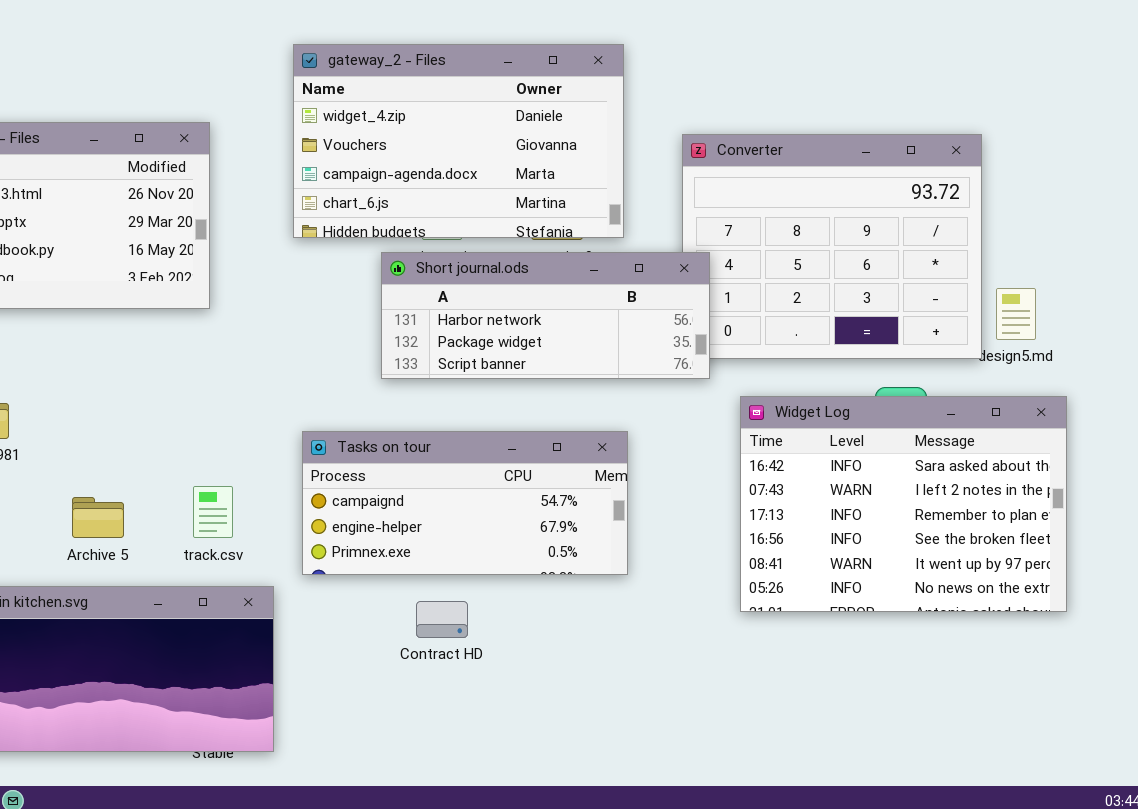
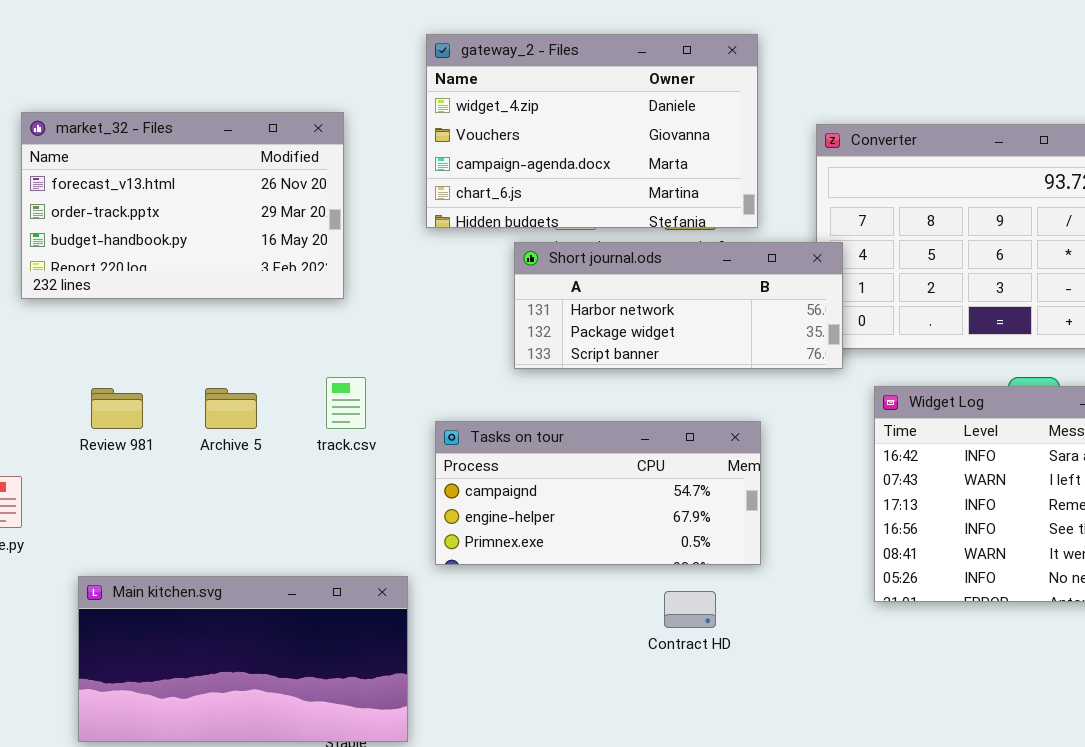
track.csv: [193,486,233,538] -> [326,377,366,429], moved
Archive 5: [72,497,124,538] -> [205,388,257,429], moved
Contract HD: [416,601,468,638] -> [664,591,716,628], moved

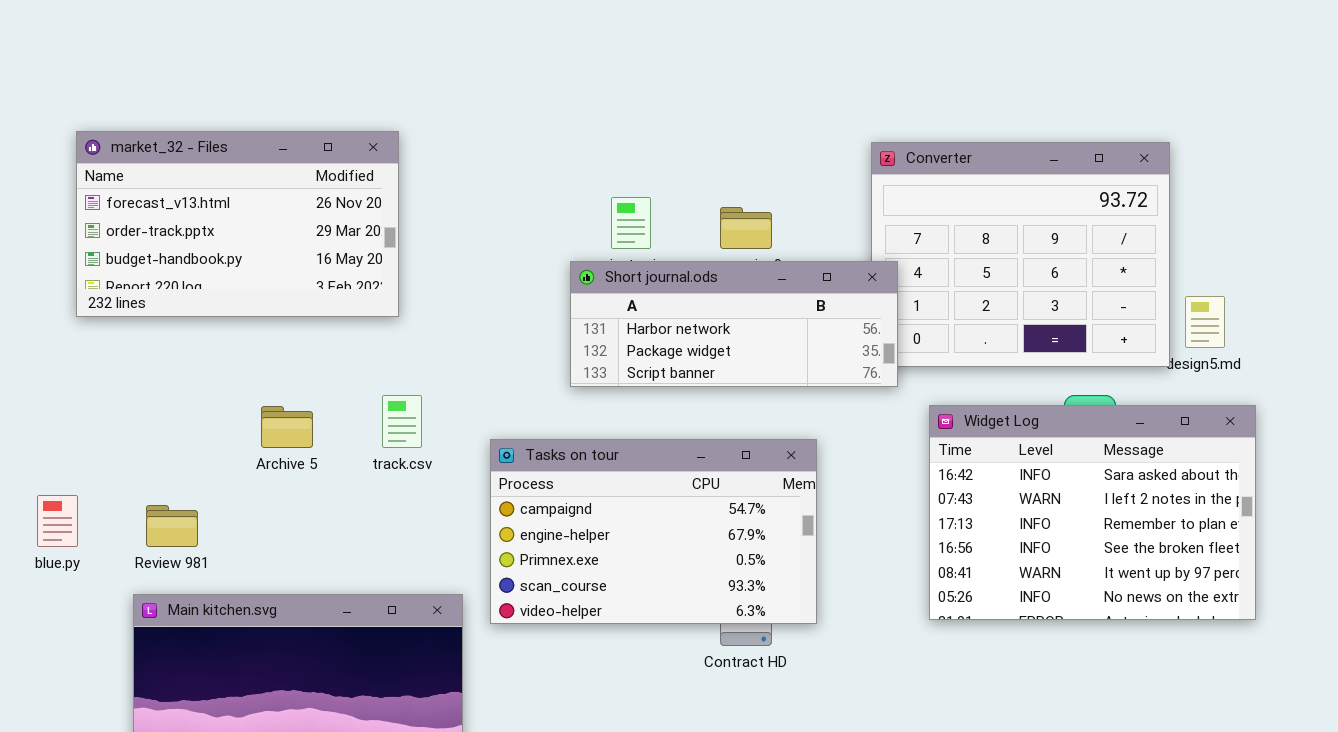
gateway_2 - Files: [426,34,758,228] -> none, closed
Review 981: [91,388,143,429] -> [146,505,198,547], moved
Tasks on tour: [435,421,761,565] -> [490,439,817,624], resized

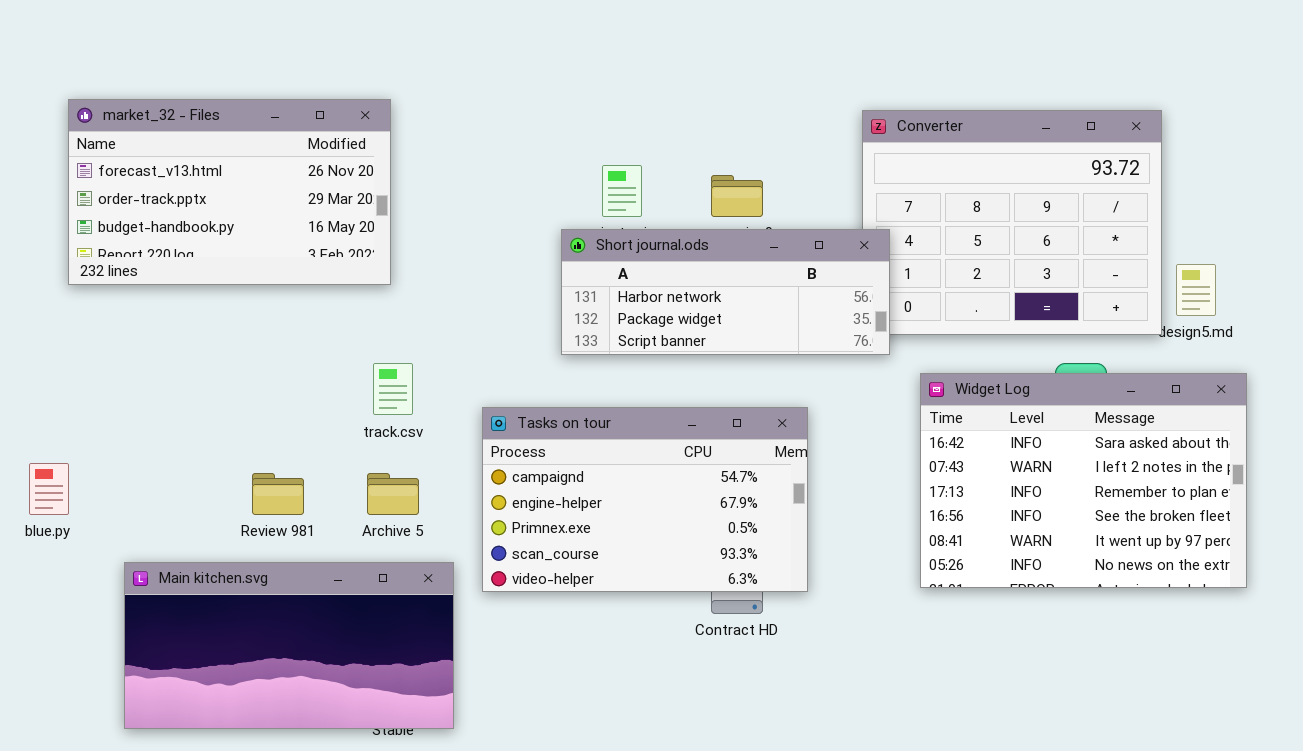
Archive 5: [261,406,313,448] -> [367,473,419,515], moved
Review 981: [146,505,198,547] -> [252,473,304,515], moved

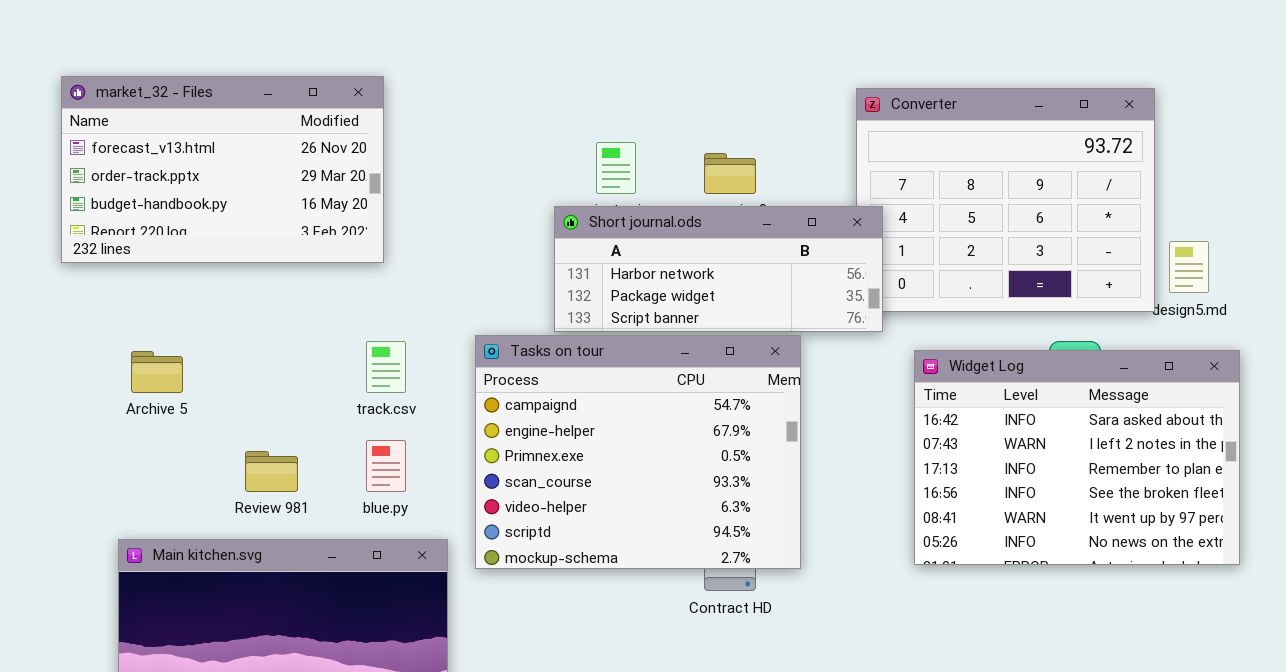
Tasks on tour: [482,407,808,592] -> [475,335,801,569], resized
blue.py: [29,463,69,515] -> [366,440,406,492], moved
Archive 5: [367,473,419,515] -> [131,351,183,393], moved

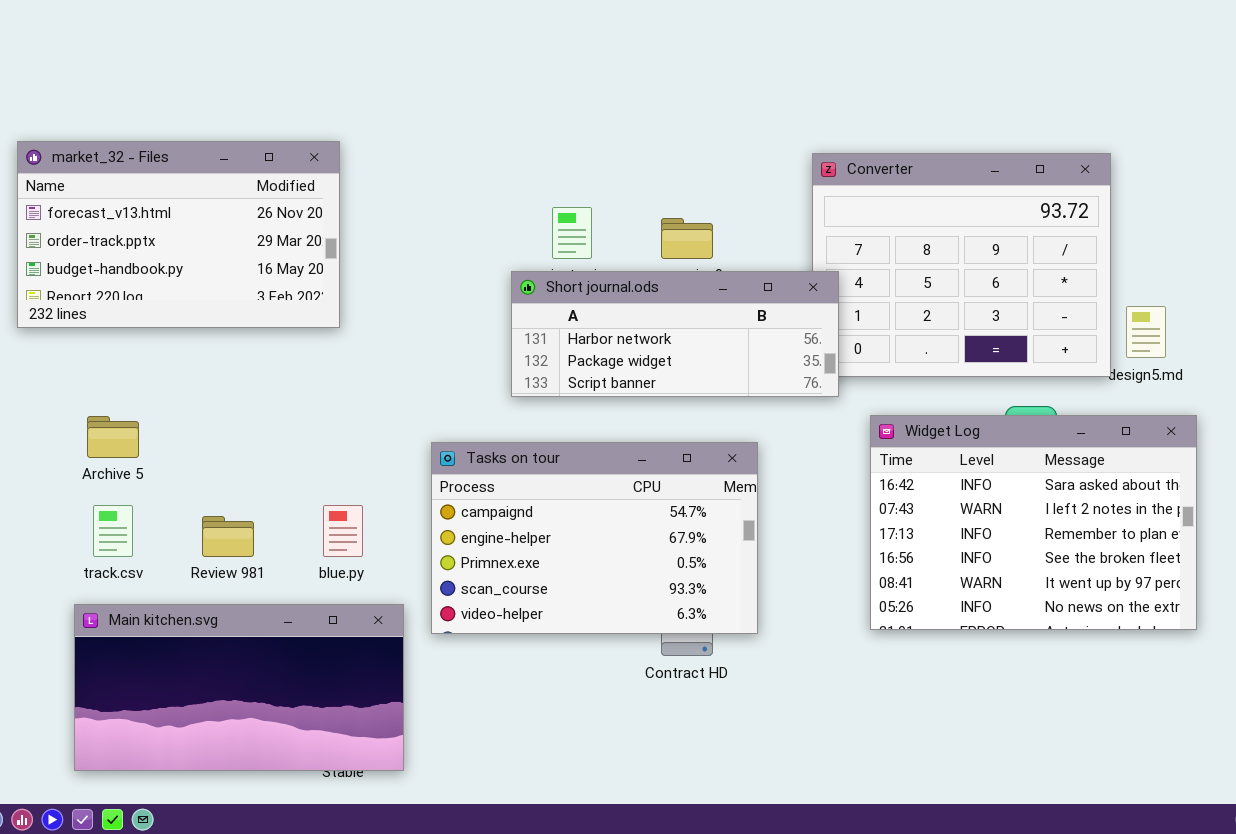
Tasks on tour: [475,335,801,569] -> [431,442,758,634], resized
track.csv: [366,341,406,393] -> [93,505,133,557], moved

